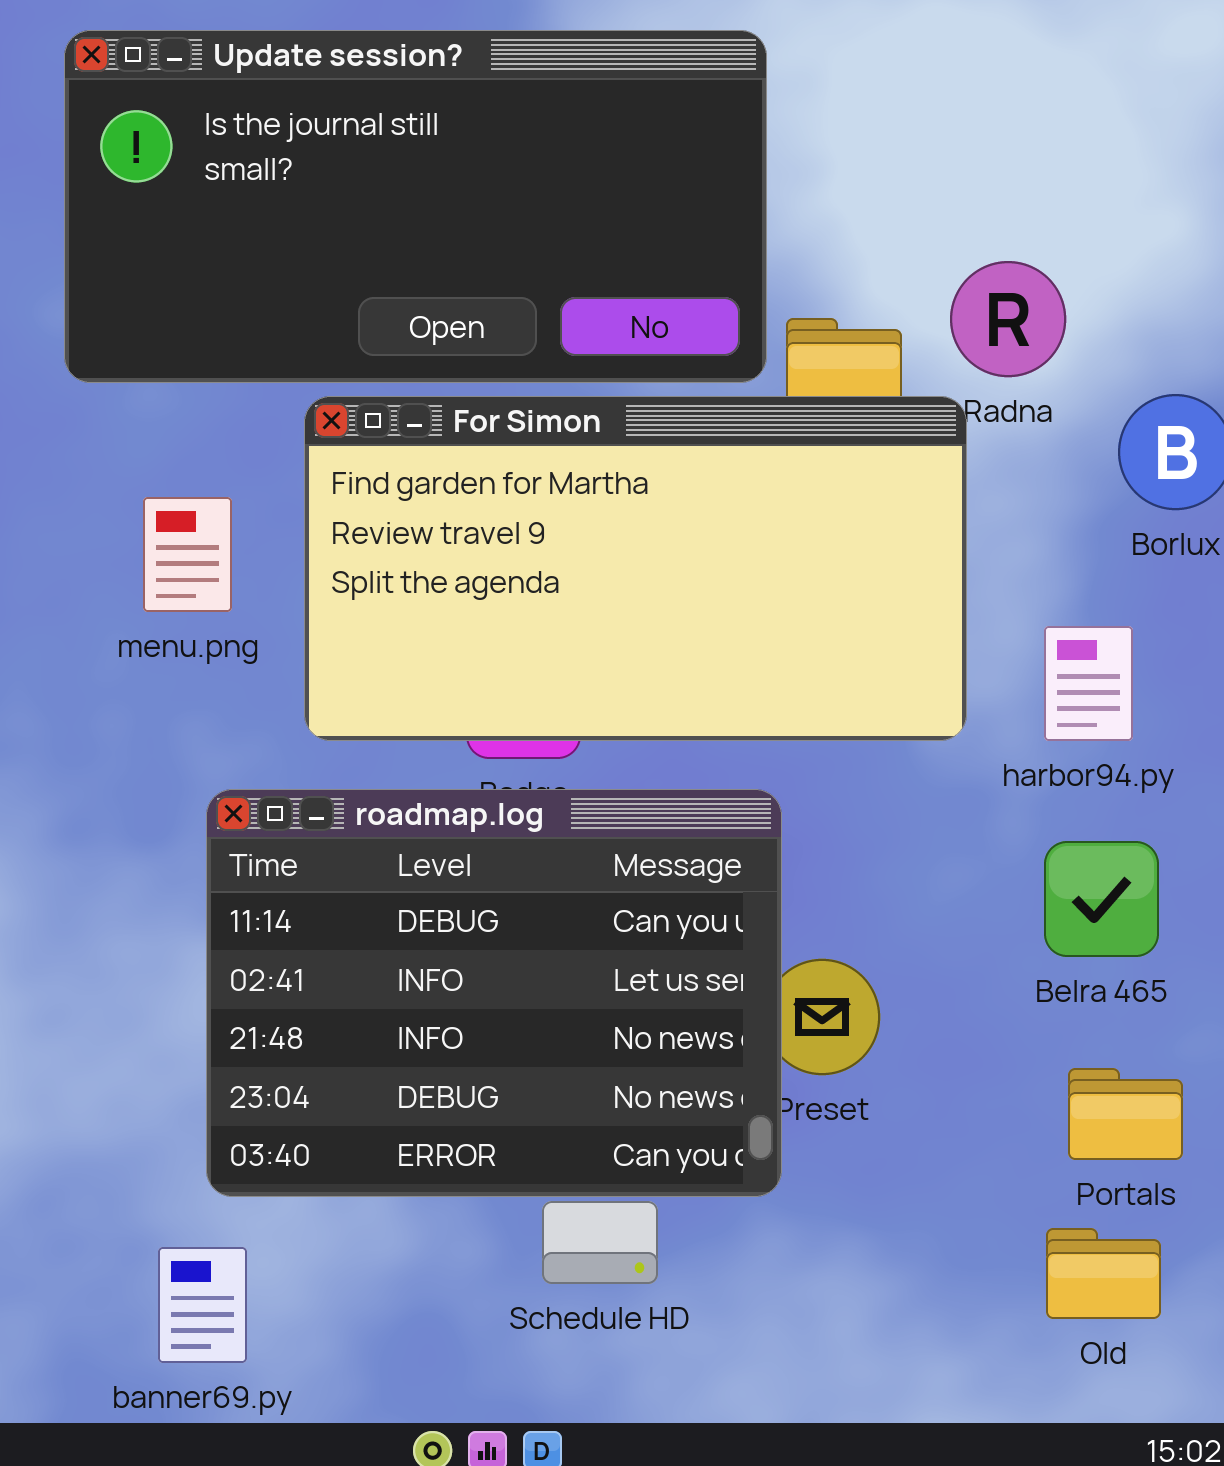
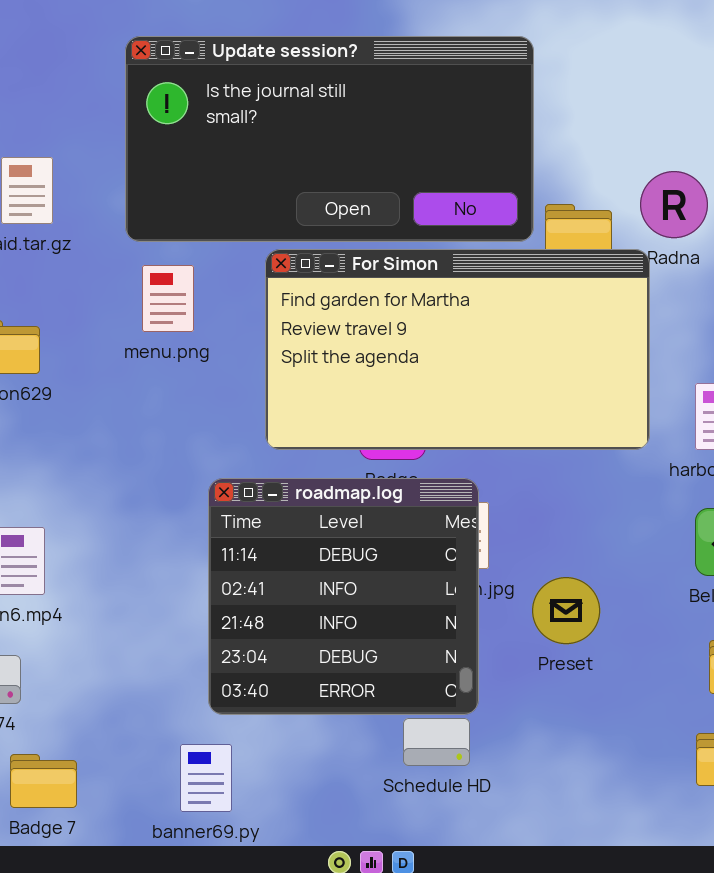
menu.png: [143,497,232,612] -> [142,265,194,332], moved
roadmap.log: [206,789,782,1197] -> [208,478,479,715], resized

